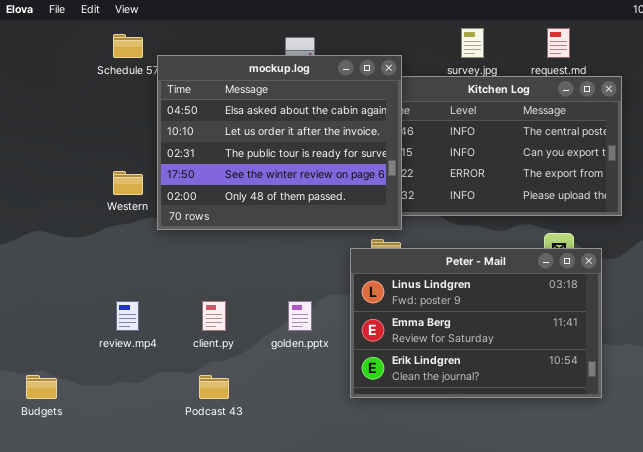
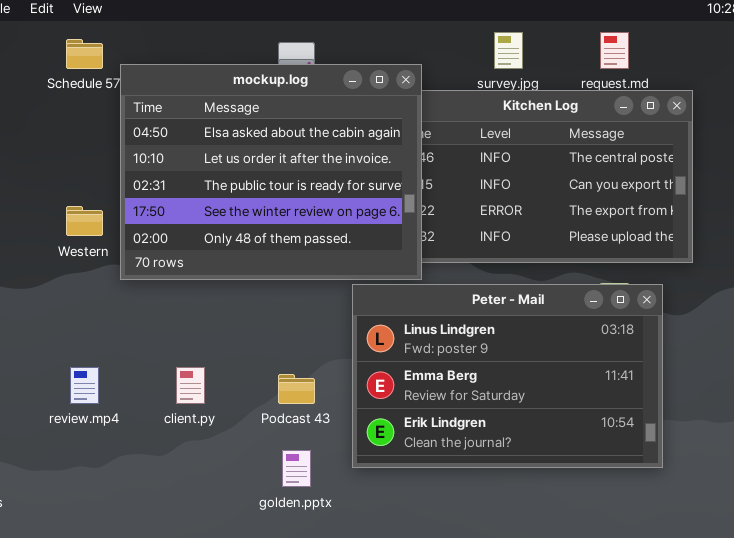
Peter - Mail: [350,248,602,398] -> [352,284,663,468], moved
golden.pptx: [288,301,312,331] -> [282,450,311,487], moved
Podcast 43: [199,375,229,399] -> [278,374,315,404], moved

